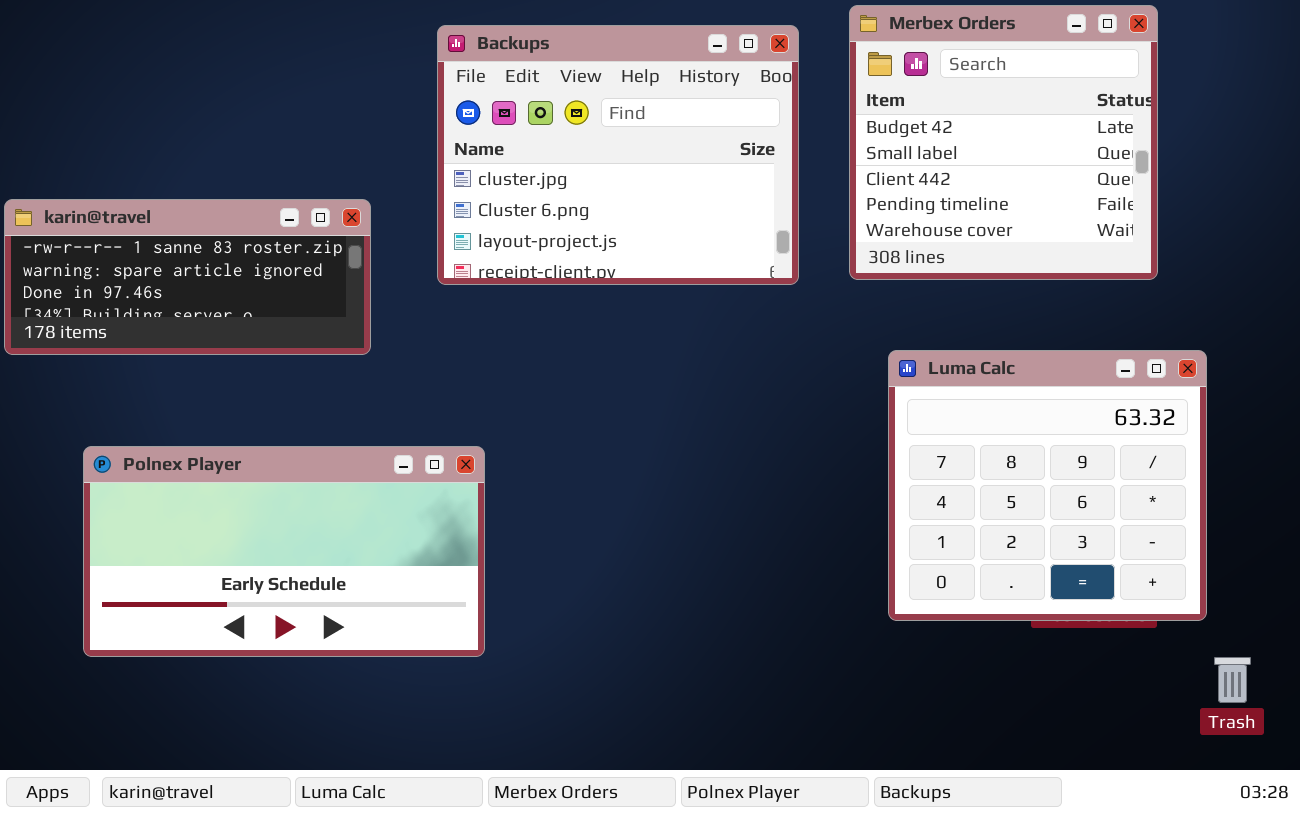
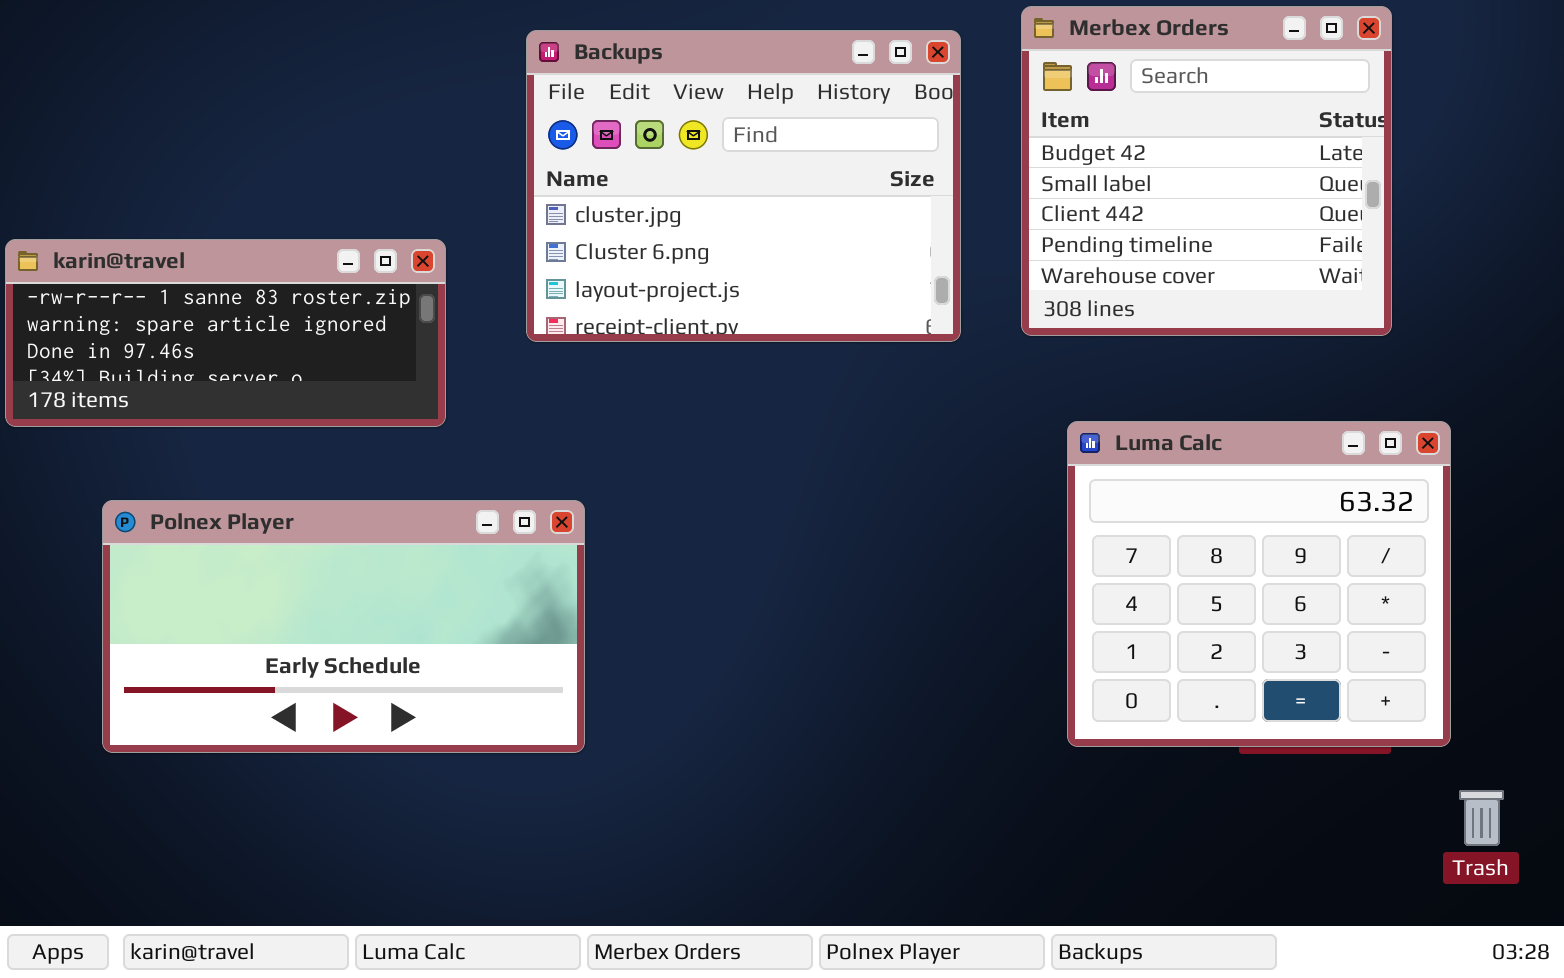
Polnex Player: [83,446,485,657] -> [102,500,585,753], moved

